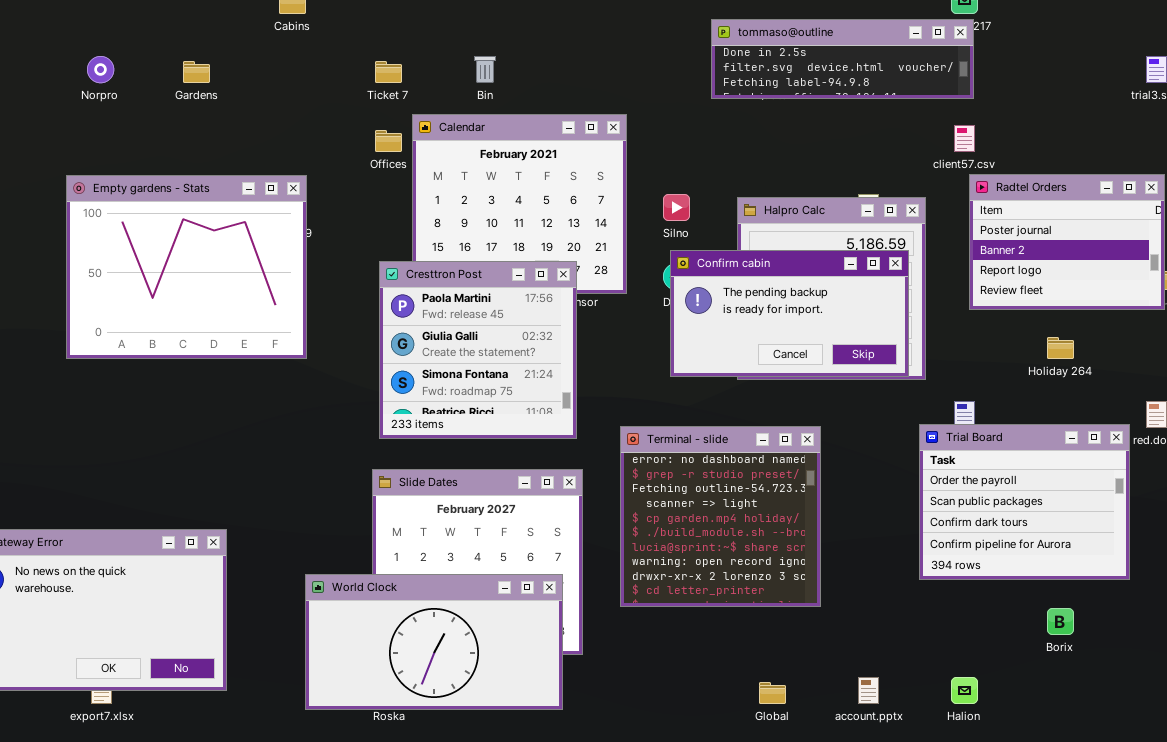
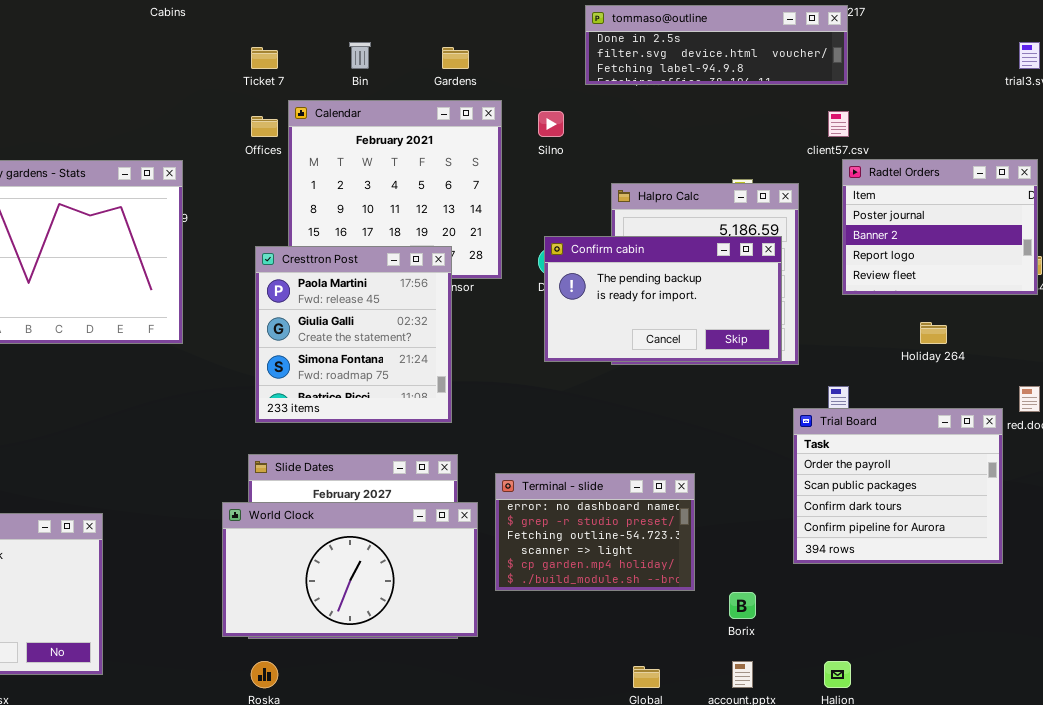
Gardens: [183,61,210,83] -> [442,47,469,69], moved
Silno: [663,194,690,221] -> [538,111,564,137], moved
Terminal - slide: [620,426,821,607] -> [495,473,695,591], resized
World Clock: [305,574,563,710] -> [222,502,478,637], moved
Borix: [1047,608,1074,635] -> [729,592,756,619], moved

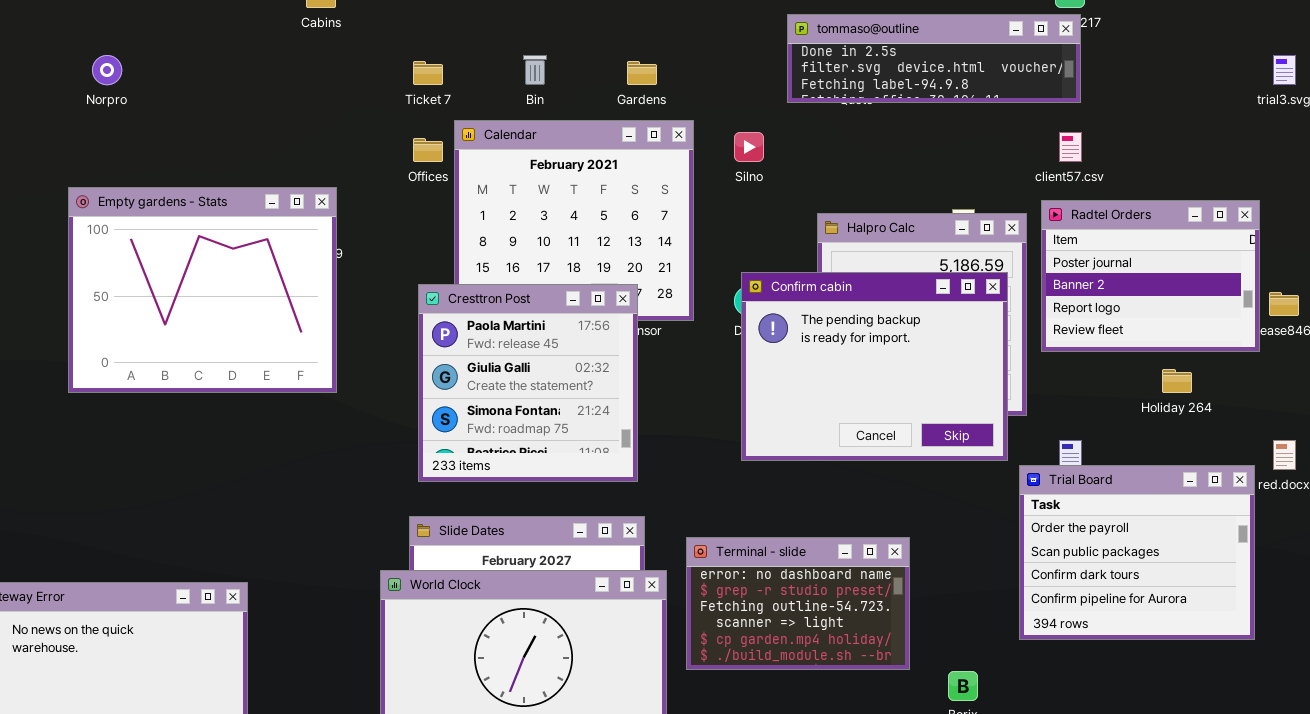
Radtel Orders: [842,159,1038,295] -> [1041,200,1260,352], moved
Confirm cabin: [544,236,782,362] -> [741,272,1008,461], resized

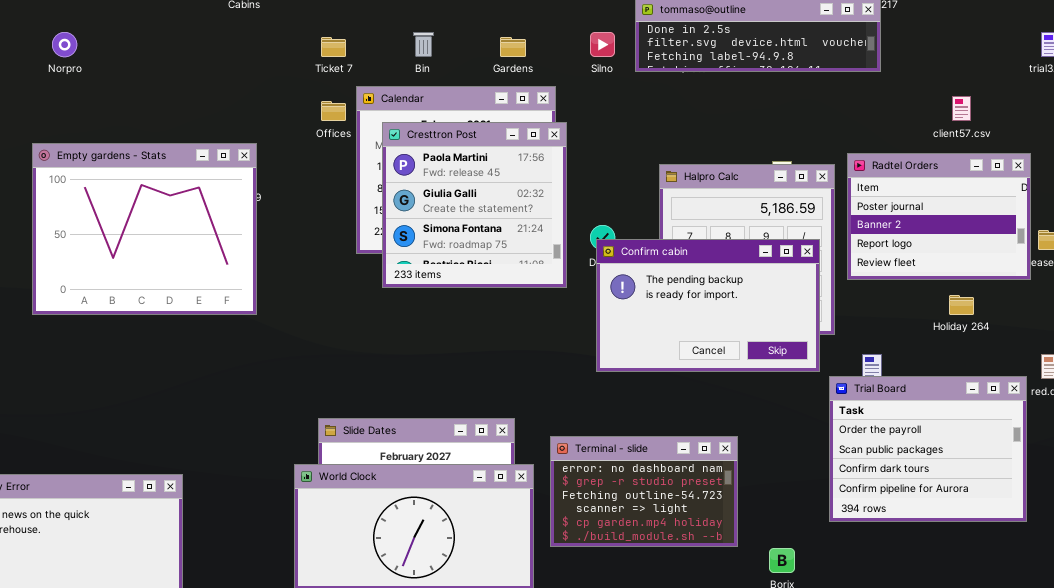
Silno: [734,132,764,162] -> [590,32,615,57], moved
client57.csv: [1059,132,1082,162] -> [952,96,971,121], moved
Confirm cabin: [741,272,1008,461] -> [596,239,820,372], resized
Cresttron Post: [418,284,638,482] -> [382,122,567,288], moved

